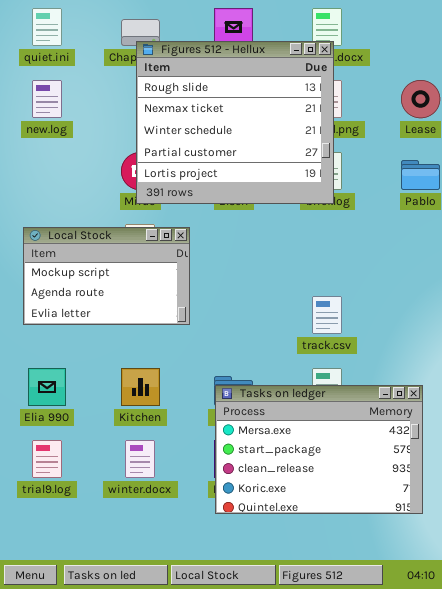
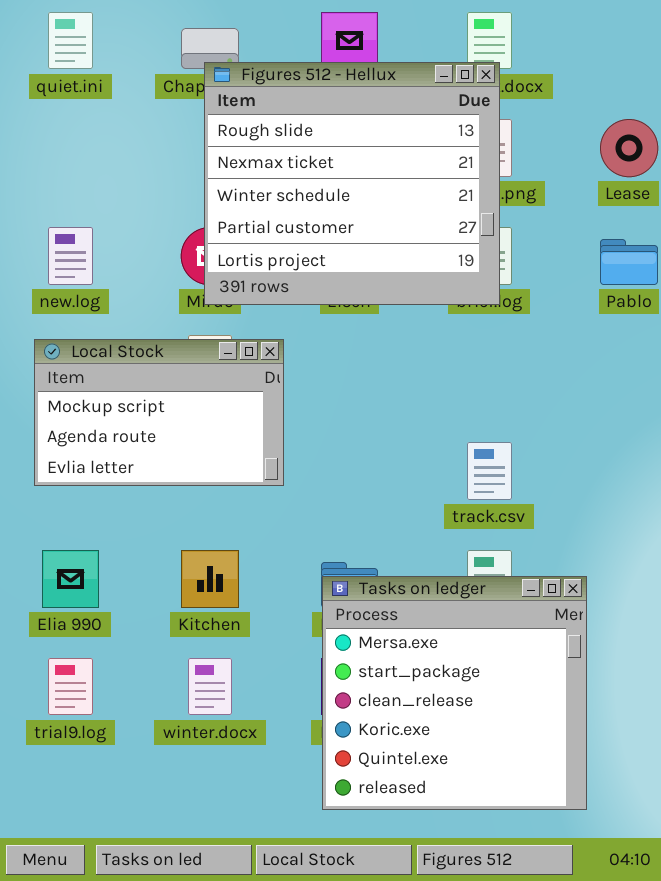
new.log: [32,80,62,118] -> [48,227,93,285], moved
Tasks on ledger: [215,385,423,514] -> [322,576,587,810], resized

